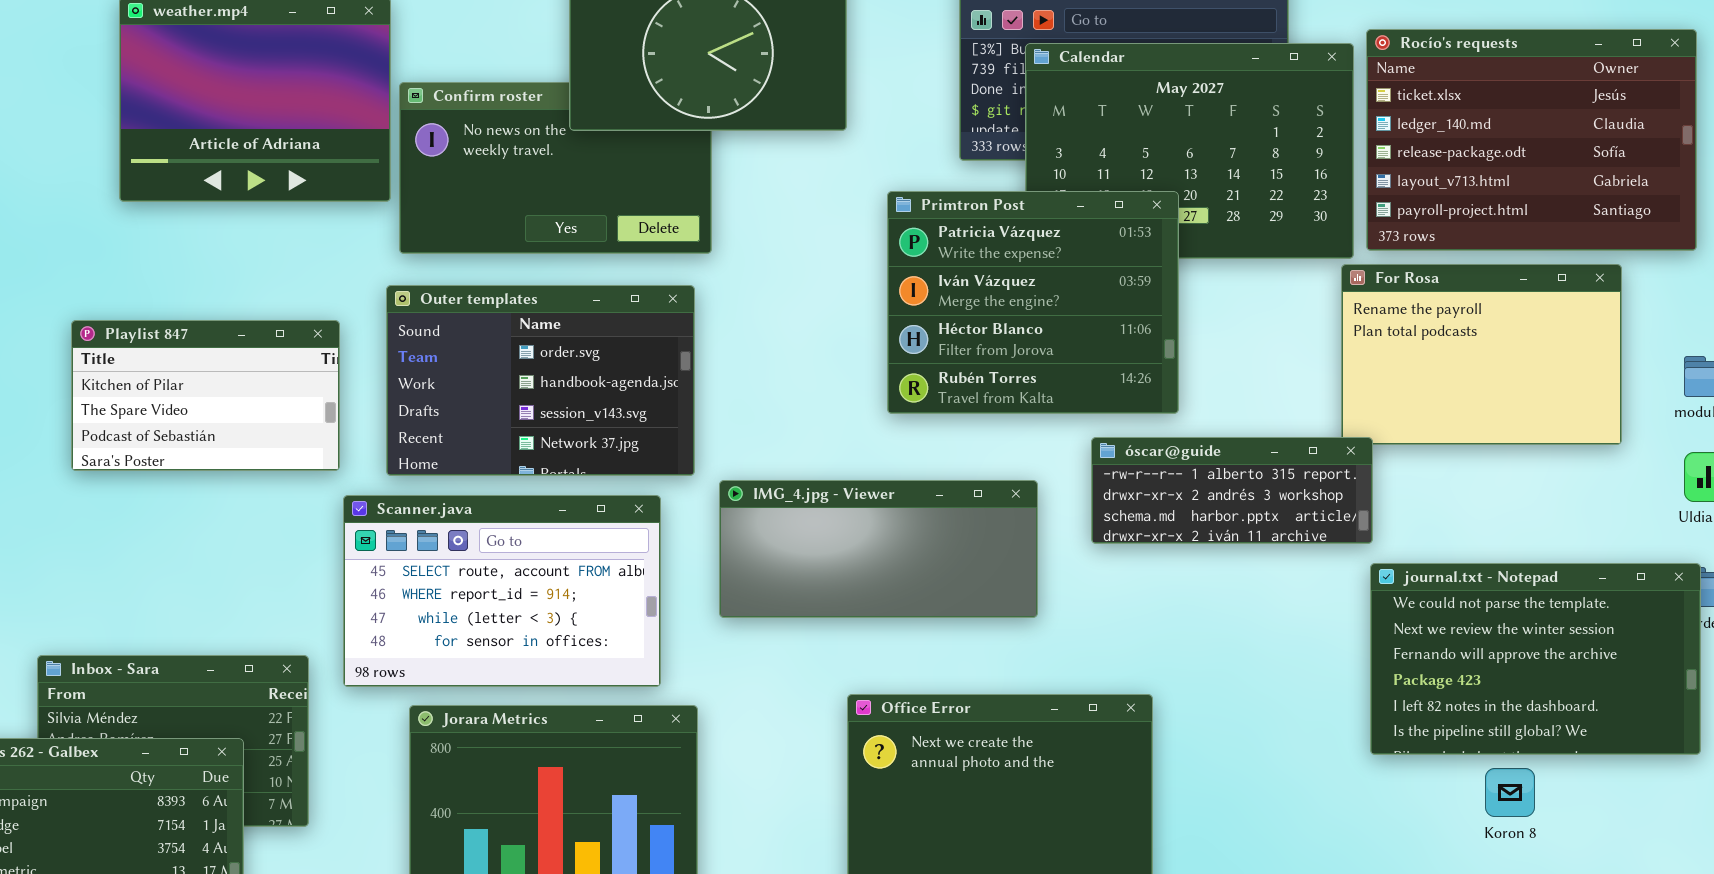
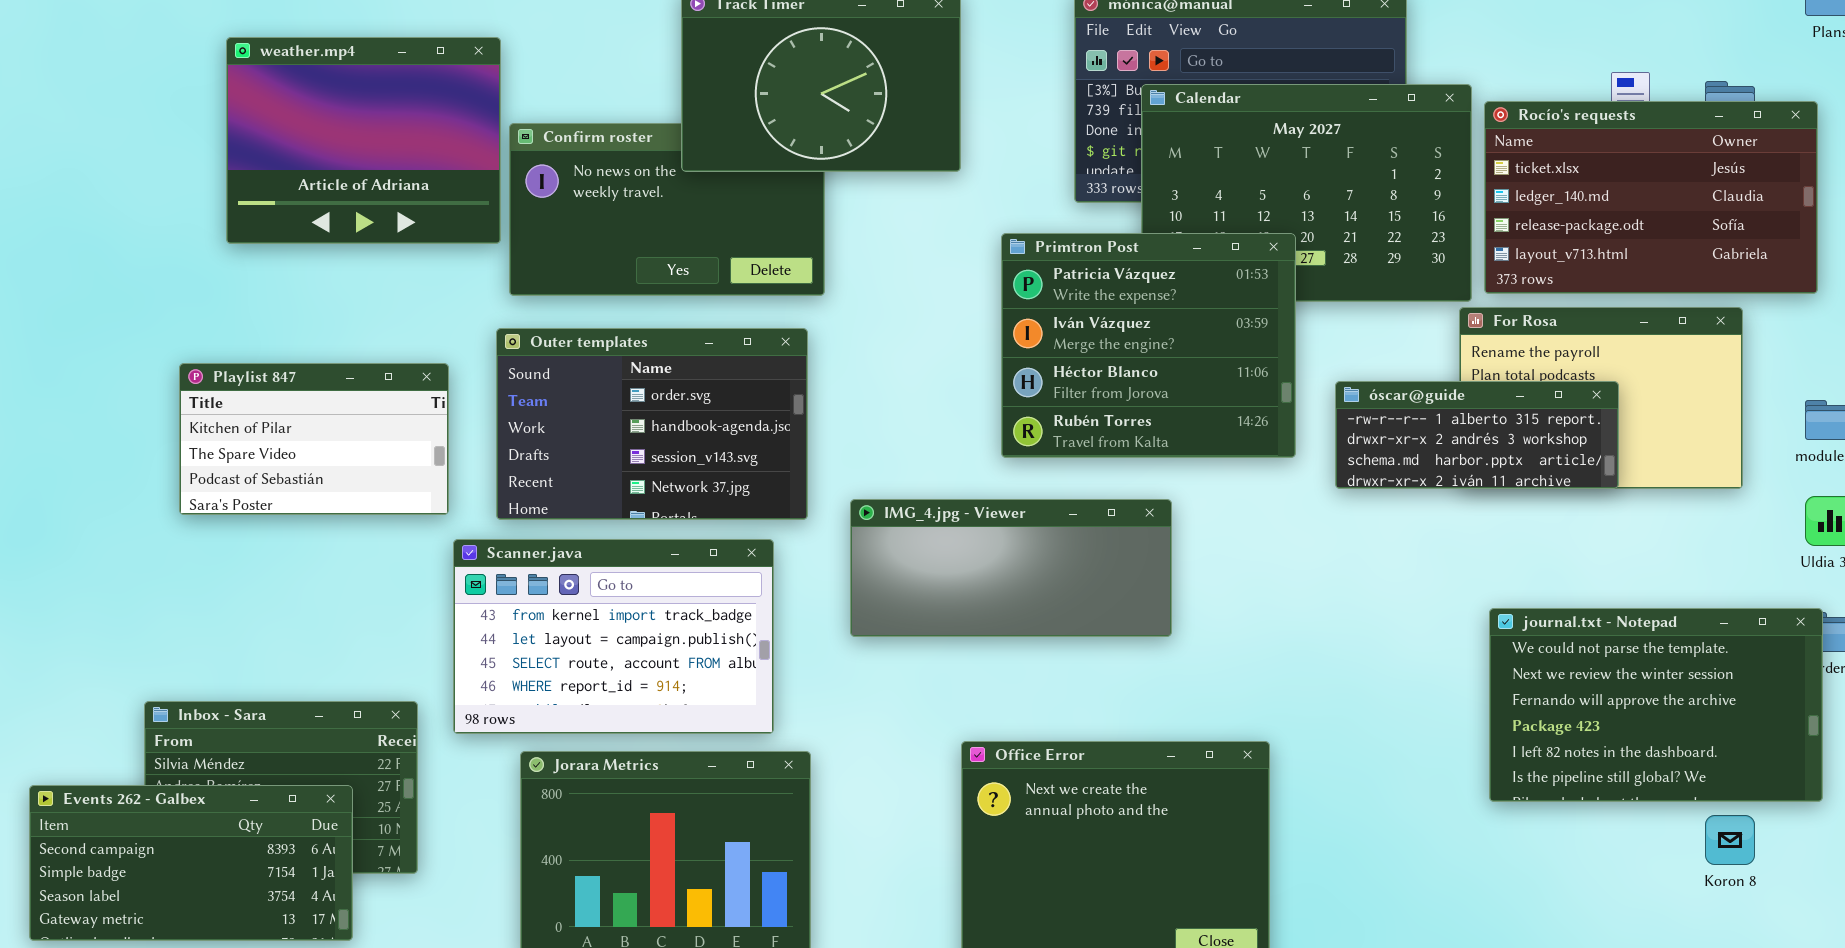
Rocío's requests: [1366,29,1697,251] -> [1484,101,1818,294], resized
óscar@guide: [1091,437,1373,544] -> [1335,381,1619,489], moved
IMG_4.jpg - Viewer: [719,480,1038,618] -> [850,499,1172,637], moved
Scanner.java: [343,495,661,687] -> [453,539,774,734], scrolled up 2 rows
Koron 8: [1485,768,1535,817] -> [1705,815,1755,865], moved

